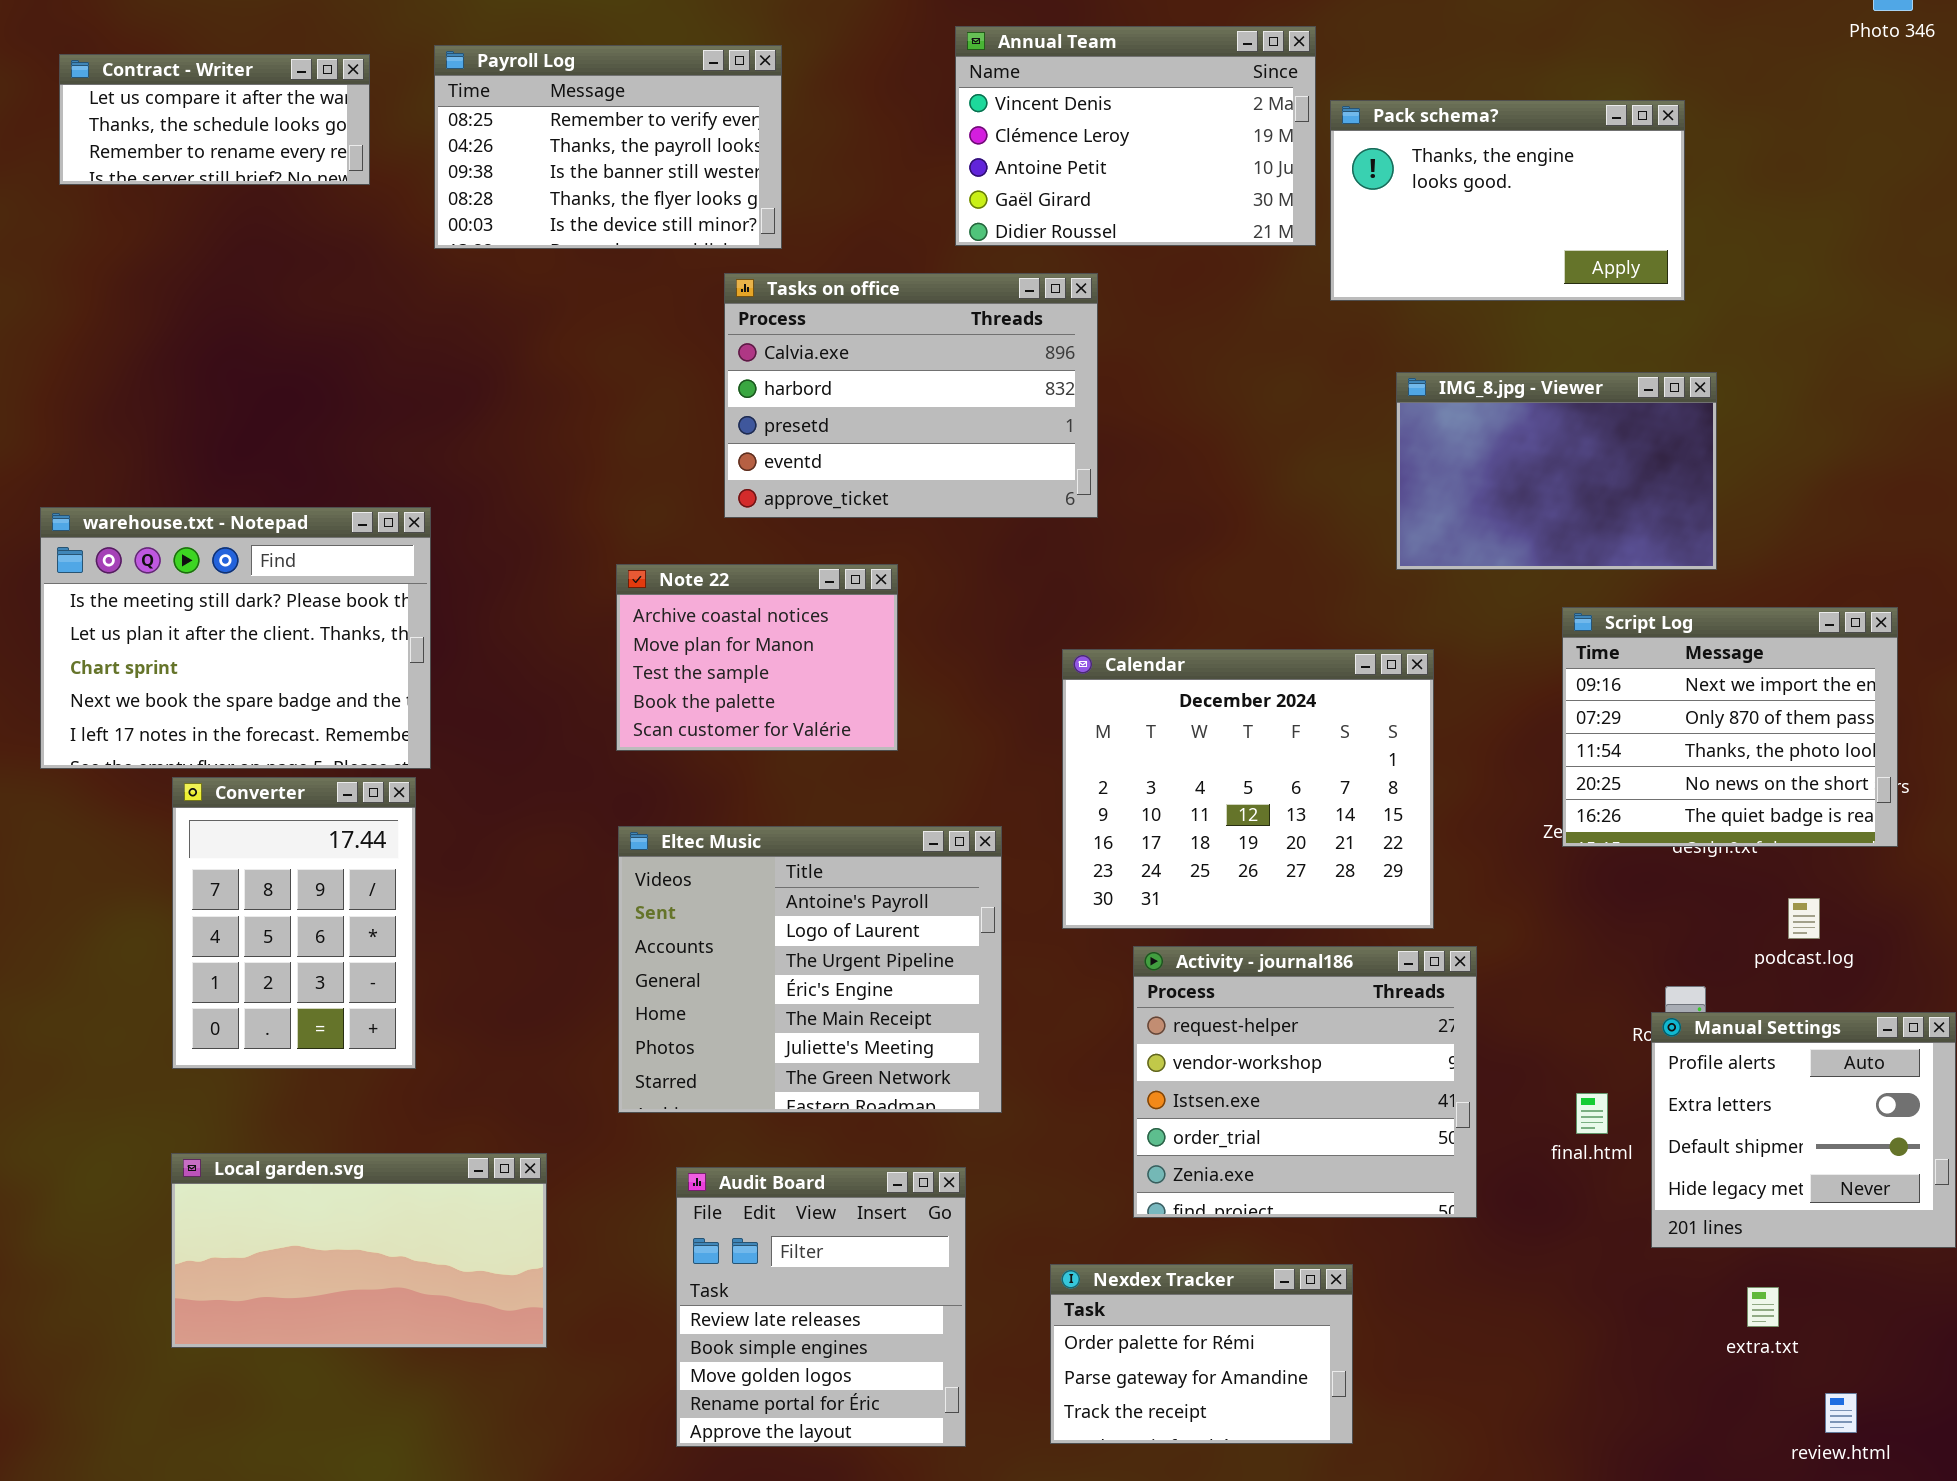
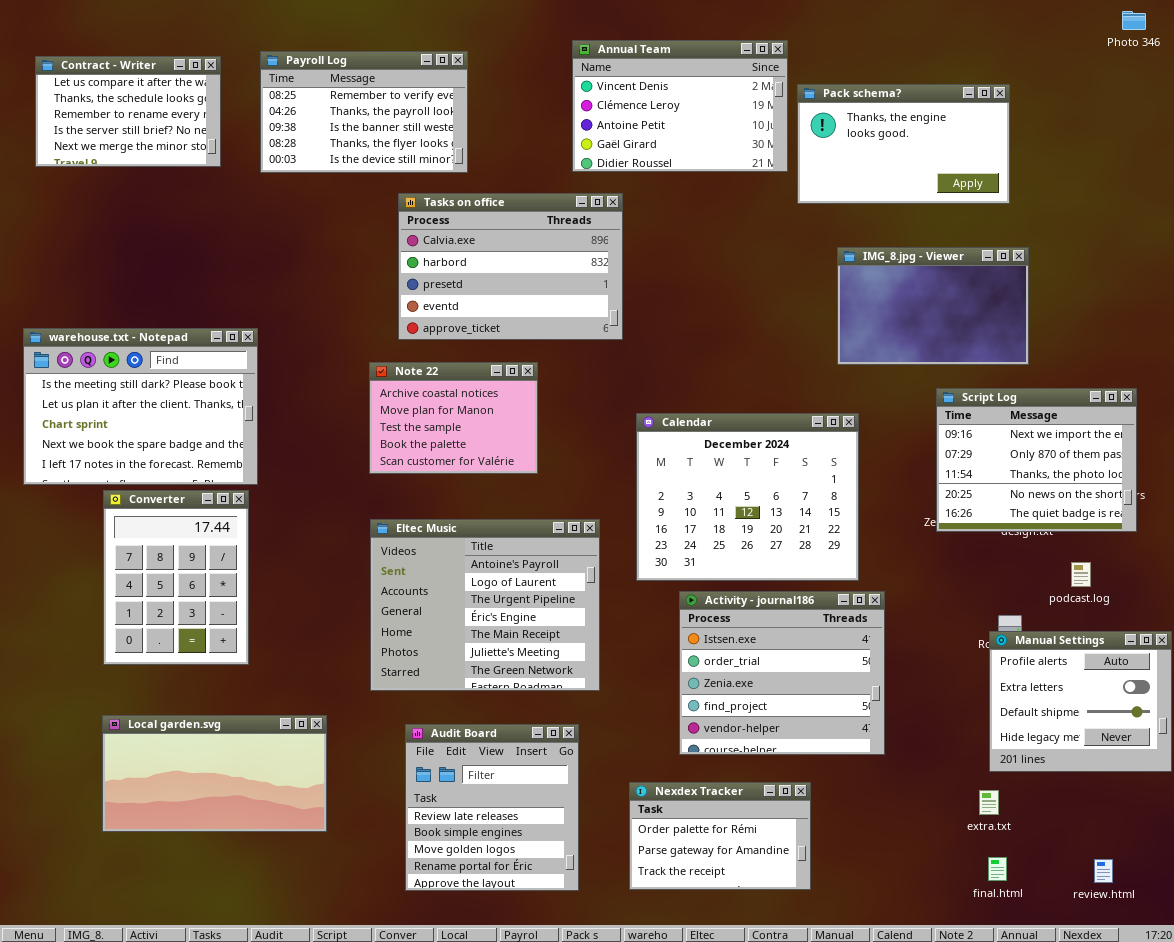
Contract - Writer: [59,54,370,185] -> [35,56,221,167], resized
Tasks on office: [724,273,1098,518] -> [398,193,623,340], moved
Activity - journal186: [1133,946,1477,1218] -> [679,591,885,755], scrolled down 2 rows
final.html: [1576,1093,1608,1134] -> [988,857,1007,881], moved
extra.txt: [1747,1287,1779,1327] -> [979,790,999,815], moved

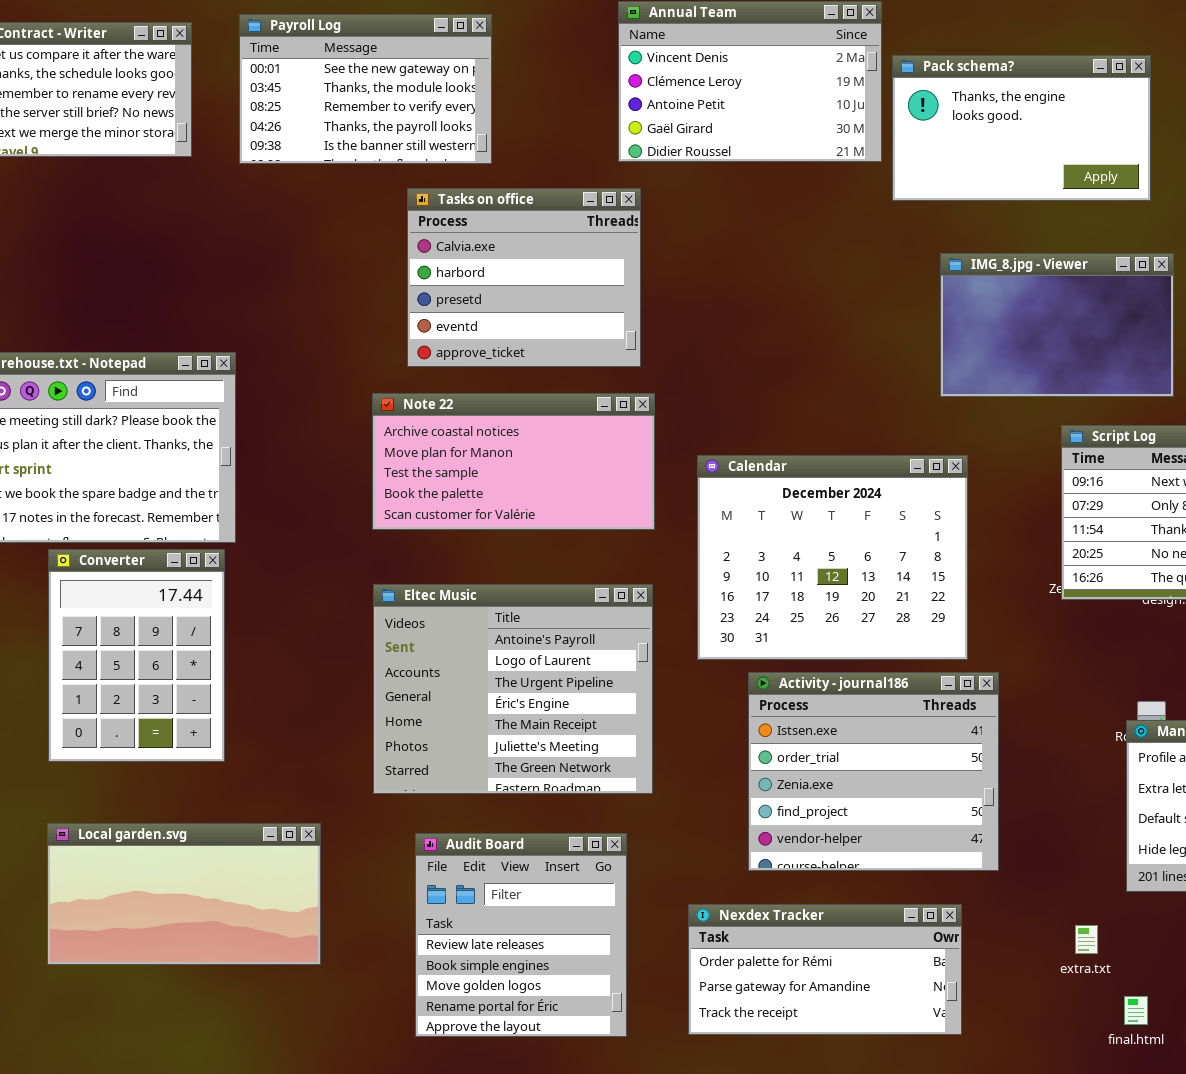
Payroll Log: [260,51,468,173] -> [239,14,492,164], scrolled up 2 rows
Tasks on office: [398,193,623,340] -> [407,188,641,367], resized
Note 22: [369,362,538,474] -> [372,393,655,530], resized
Nexdex Tracker: [629,782,811,890] -> [688,904,962,1035], resized
extra.txt: [979,790,999,815] -> [1075,925,1098,954], moved

